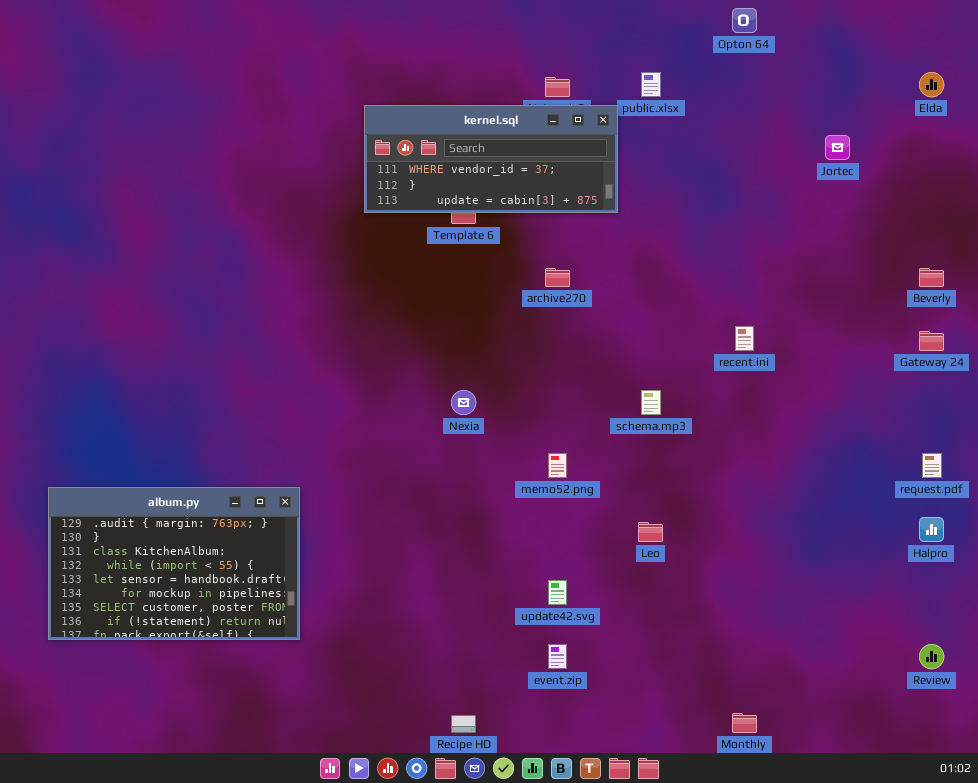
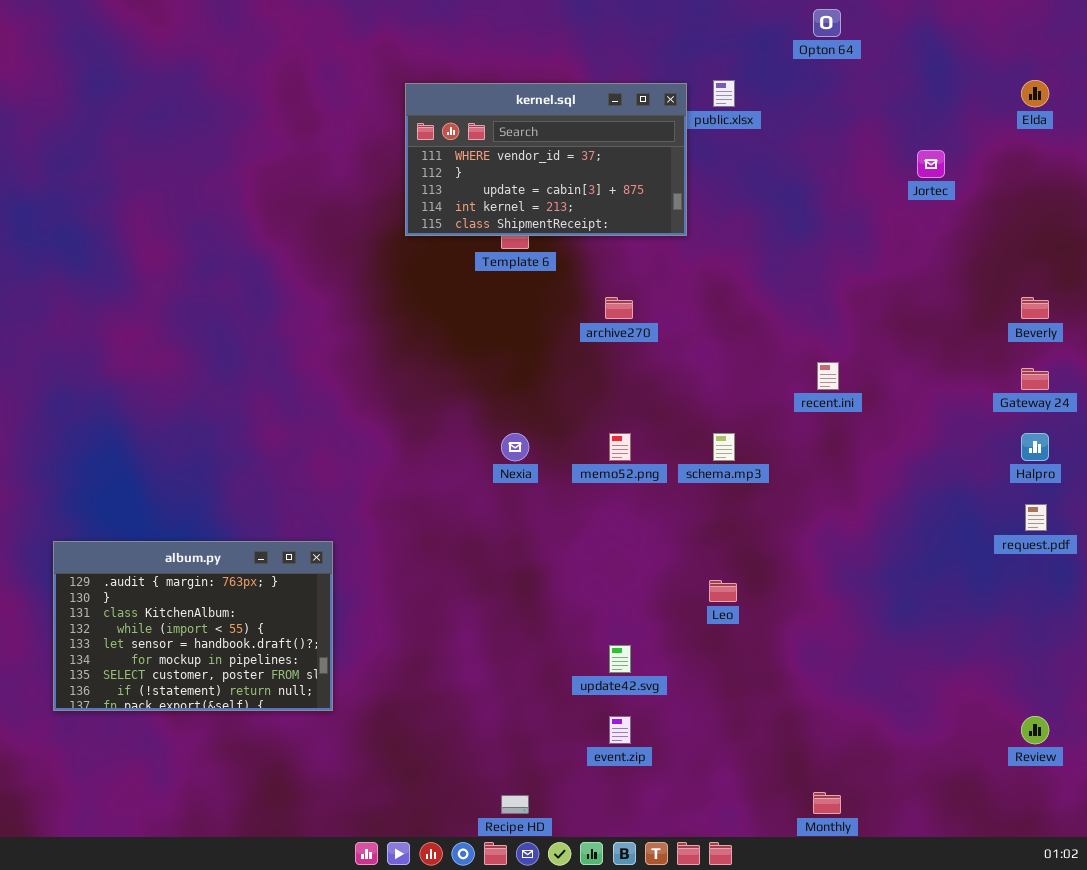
kernel.sql: [364,105,618,213] -> [405,83,687,236], resized
memo52.png: [548,453,567,478] -> [609,433,631,461], moved
Halpro: [919,517,944,542] -> [1021,433,1049,461], moved

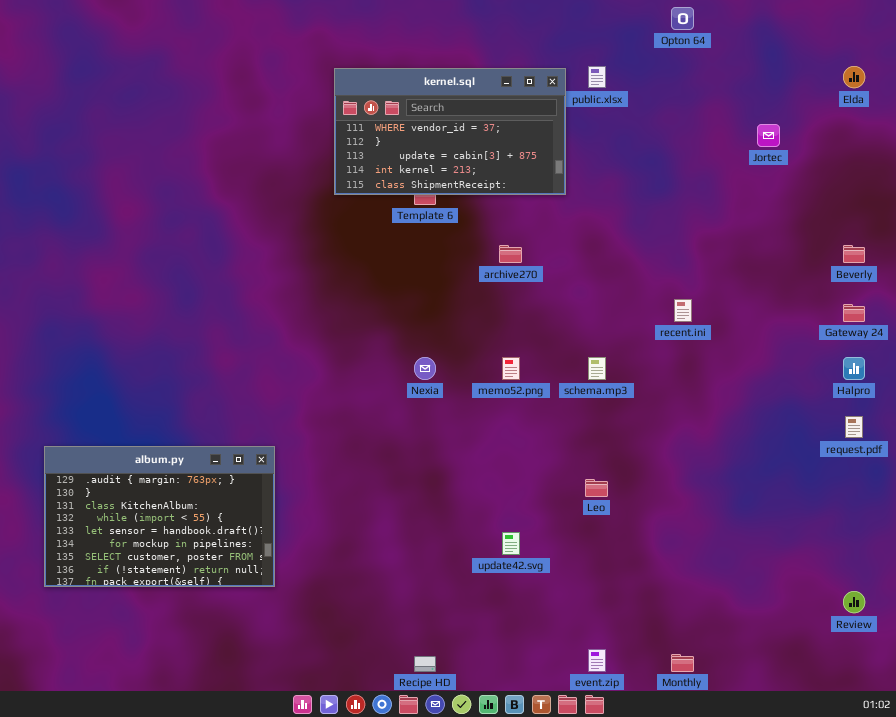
event.zip: [609,716,631,744] -> [588,649,606,672], moved

